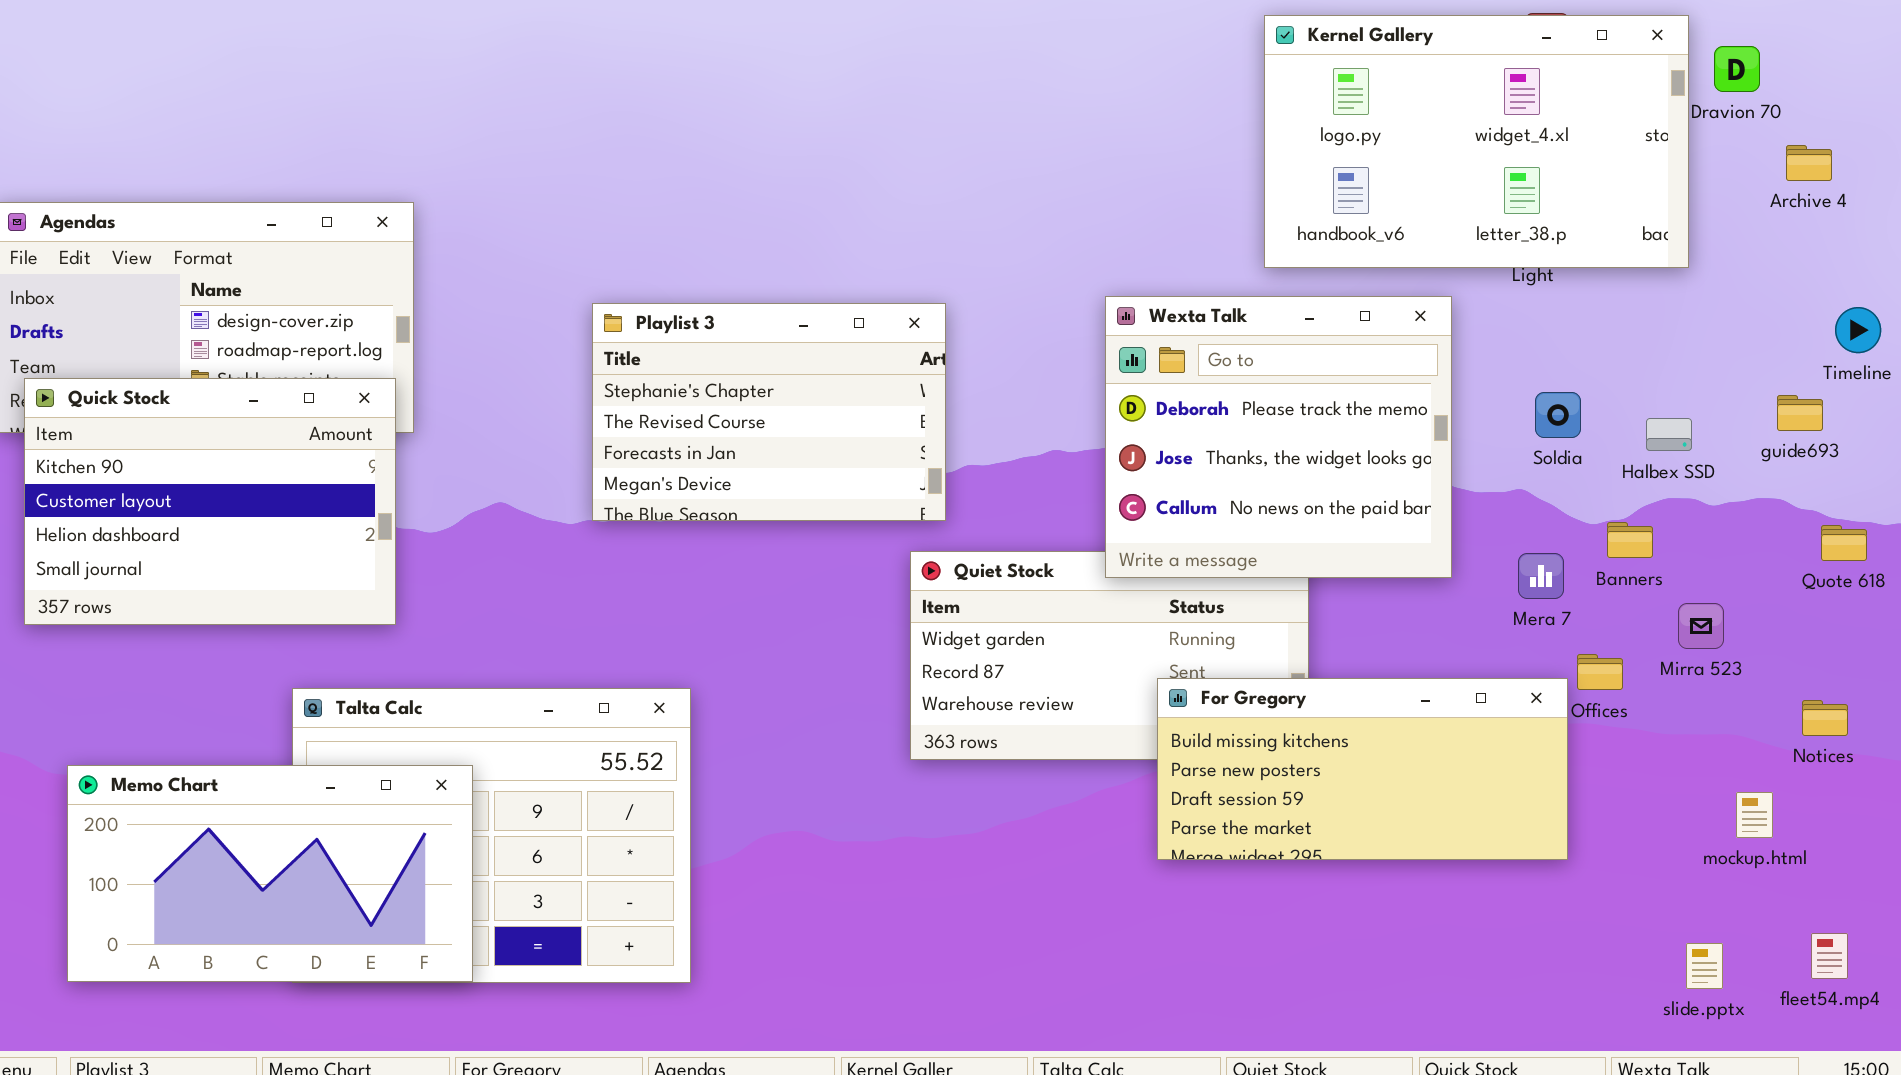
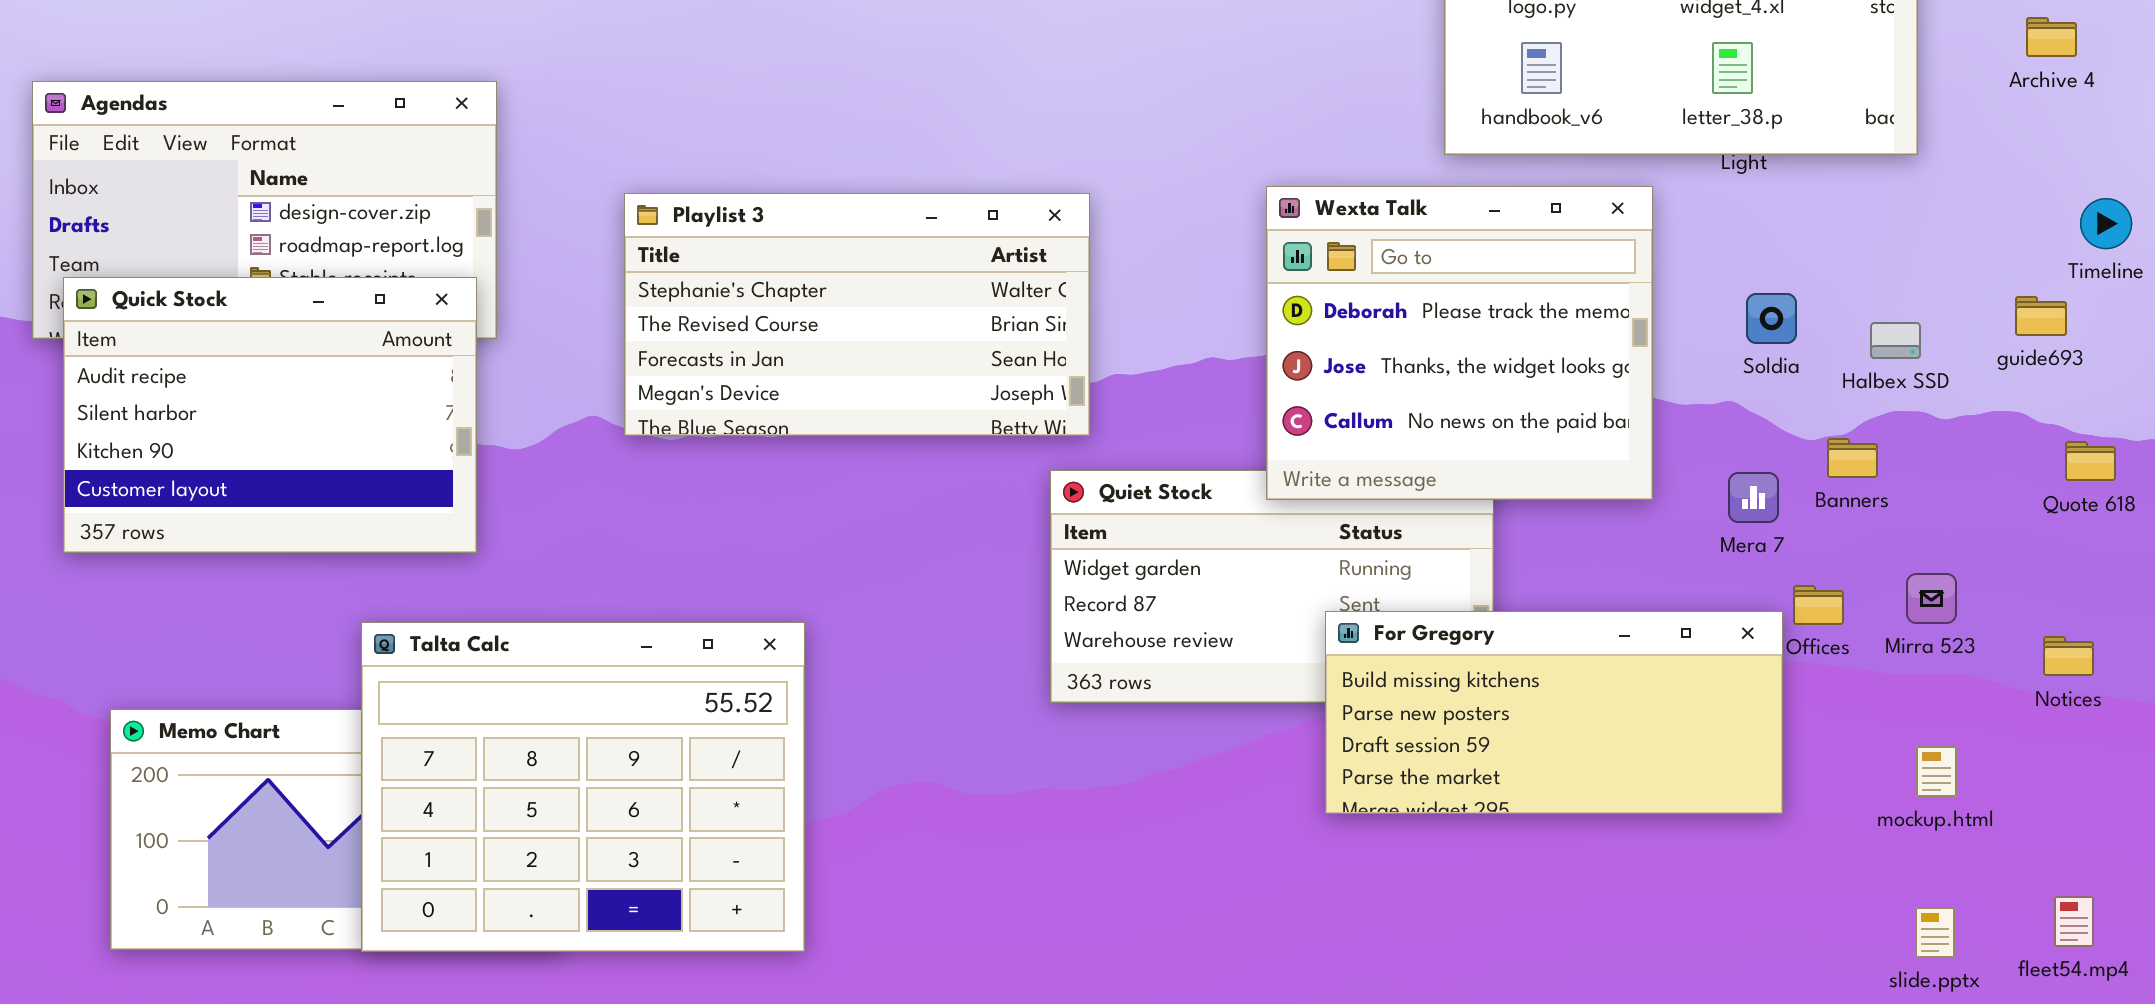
Playlist 3: [592,303,946,521] -> [624,193,1090,436], resized
Quick Stock: [24,378,396,625] -> [63,277,477,553], scrolled up 2 rows
Mirra 523: [1678,603,1724,649] -> [1906,573,1957,624], moved
Talta Calc: [292,688,691,983] -> [361,622,805,952], raised
mockup.html: [1736,792,1773,838] -> [1916,746,1957,797], moved

